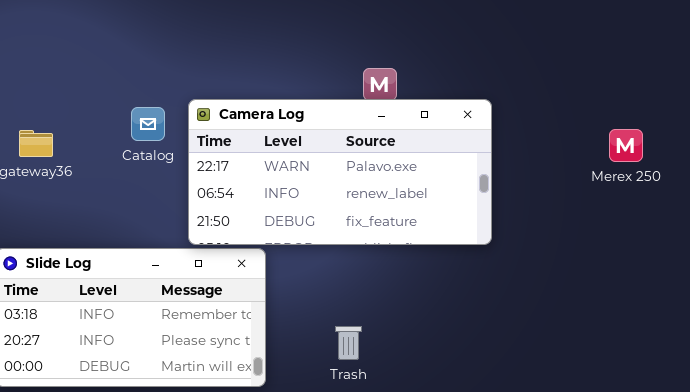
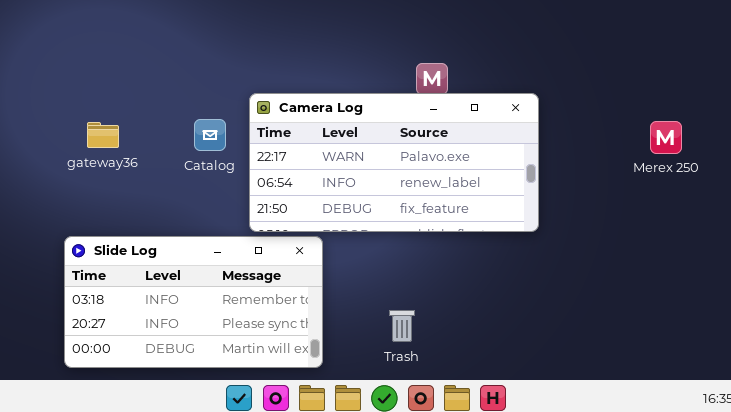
Catalog: [131,107,165,141] -> [194,119,226,151], moved

